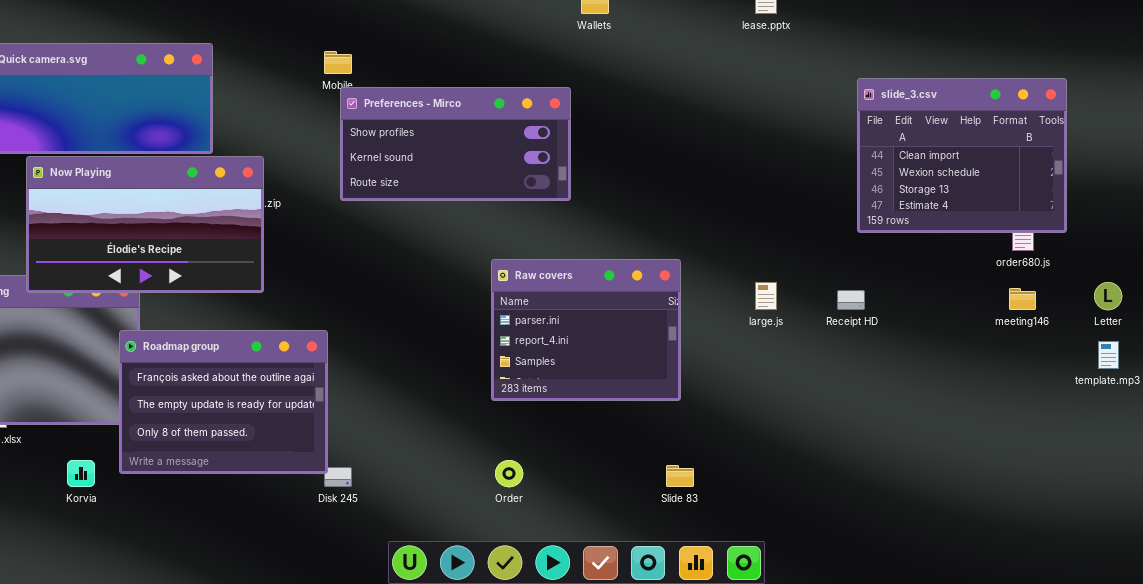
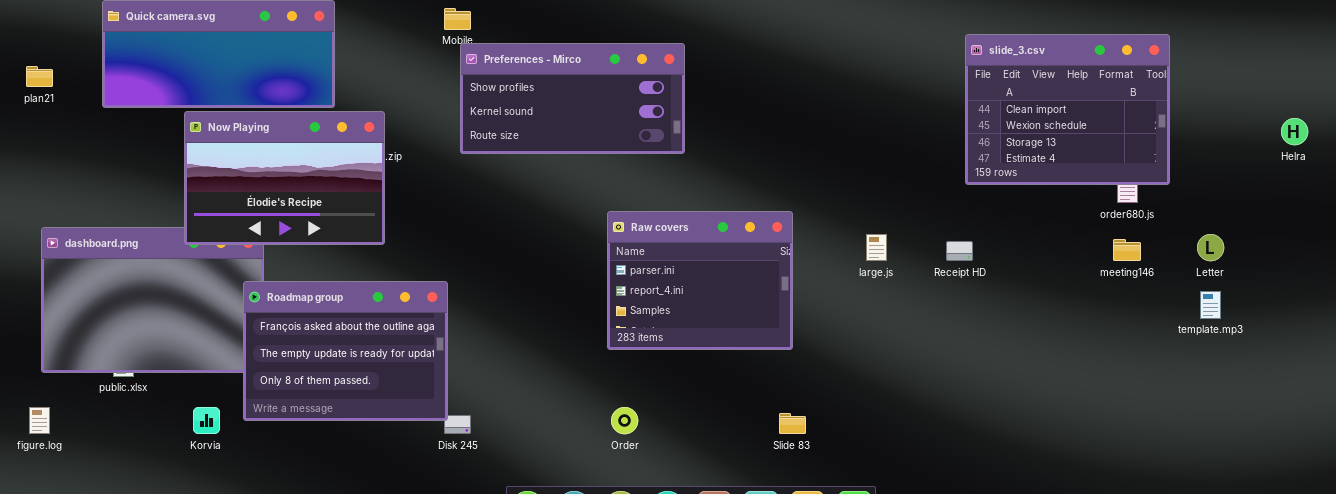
Now Playing: [26,156,264,293] -> [184,111,385,245], resized

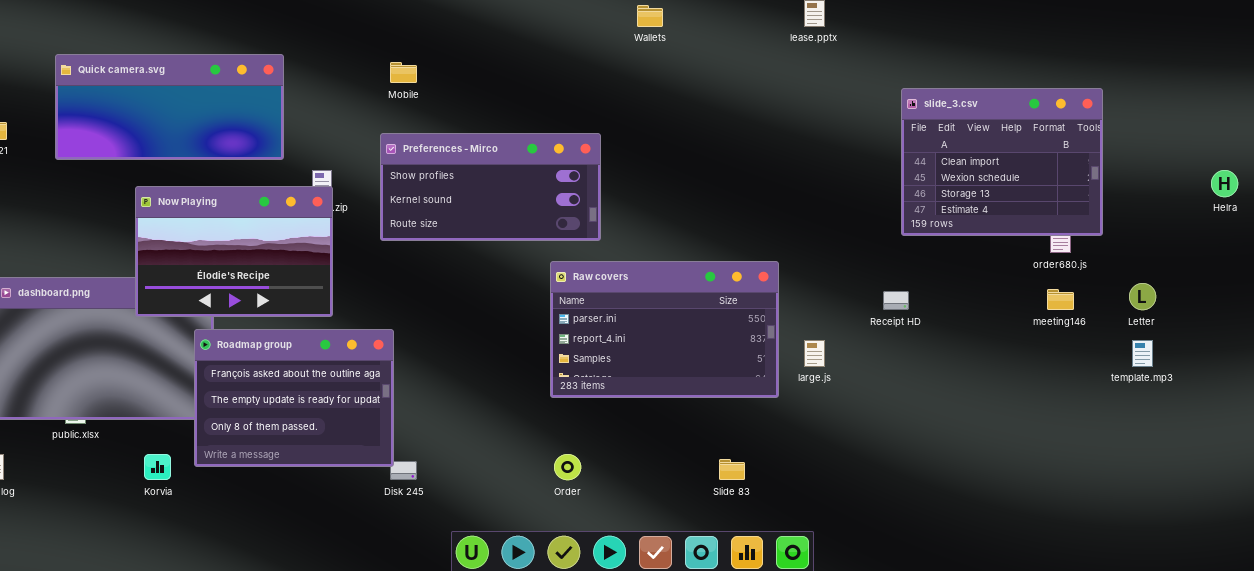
Preferences - Mirco: [460,43,685,154] -> [380,133,601,241], moved
Now Playing: [184,111,385,245] -> [135,186,333,317], moved
Raw covers: [607,211,793,350] -> [550,261,779,398], resized
large.js: [866,234,887,261] -> [804,340,825,367], moved

